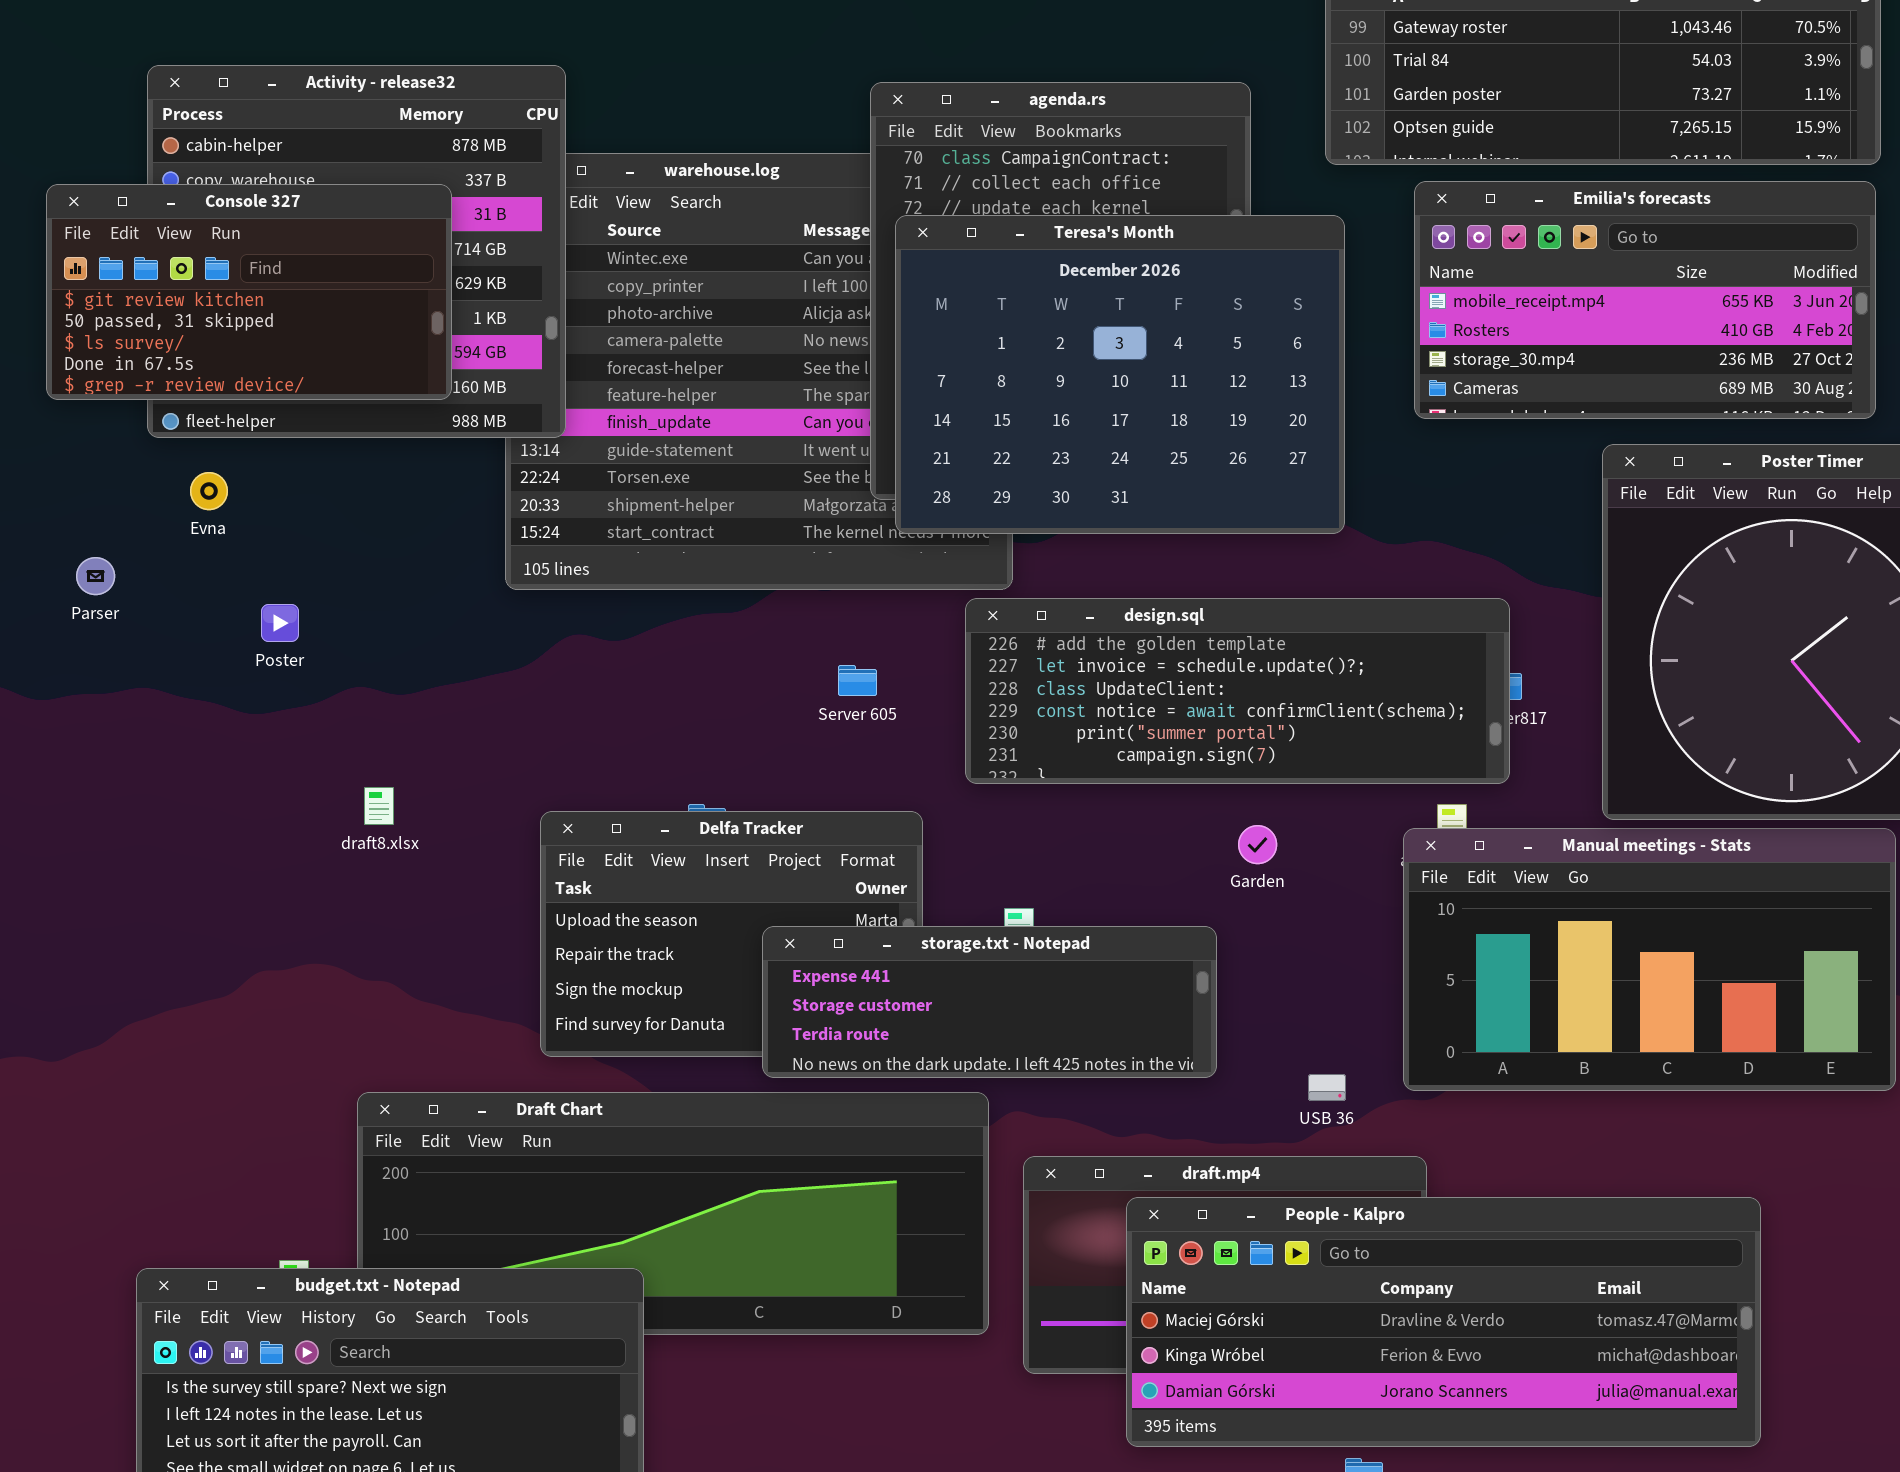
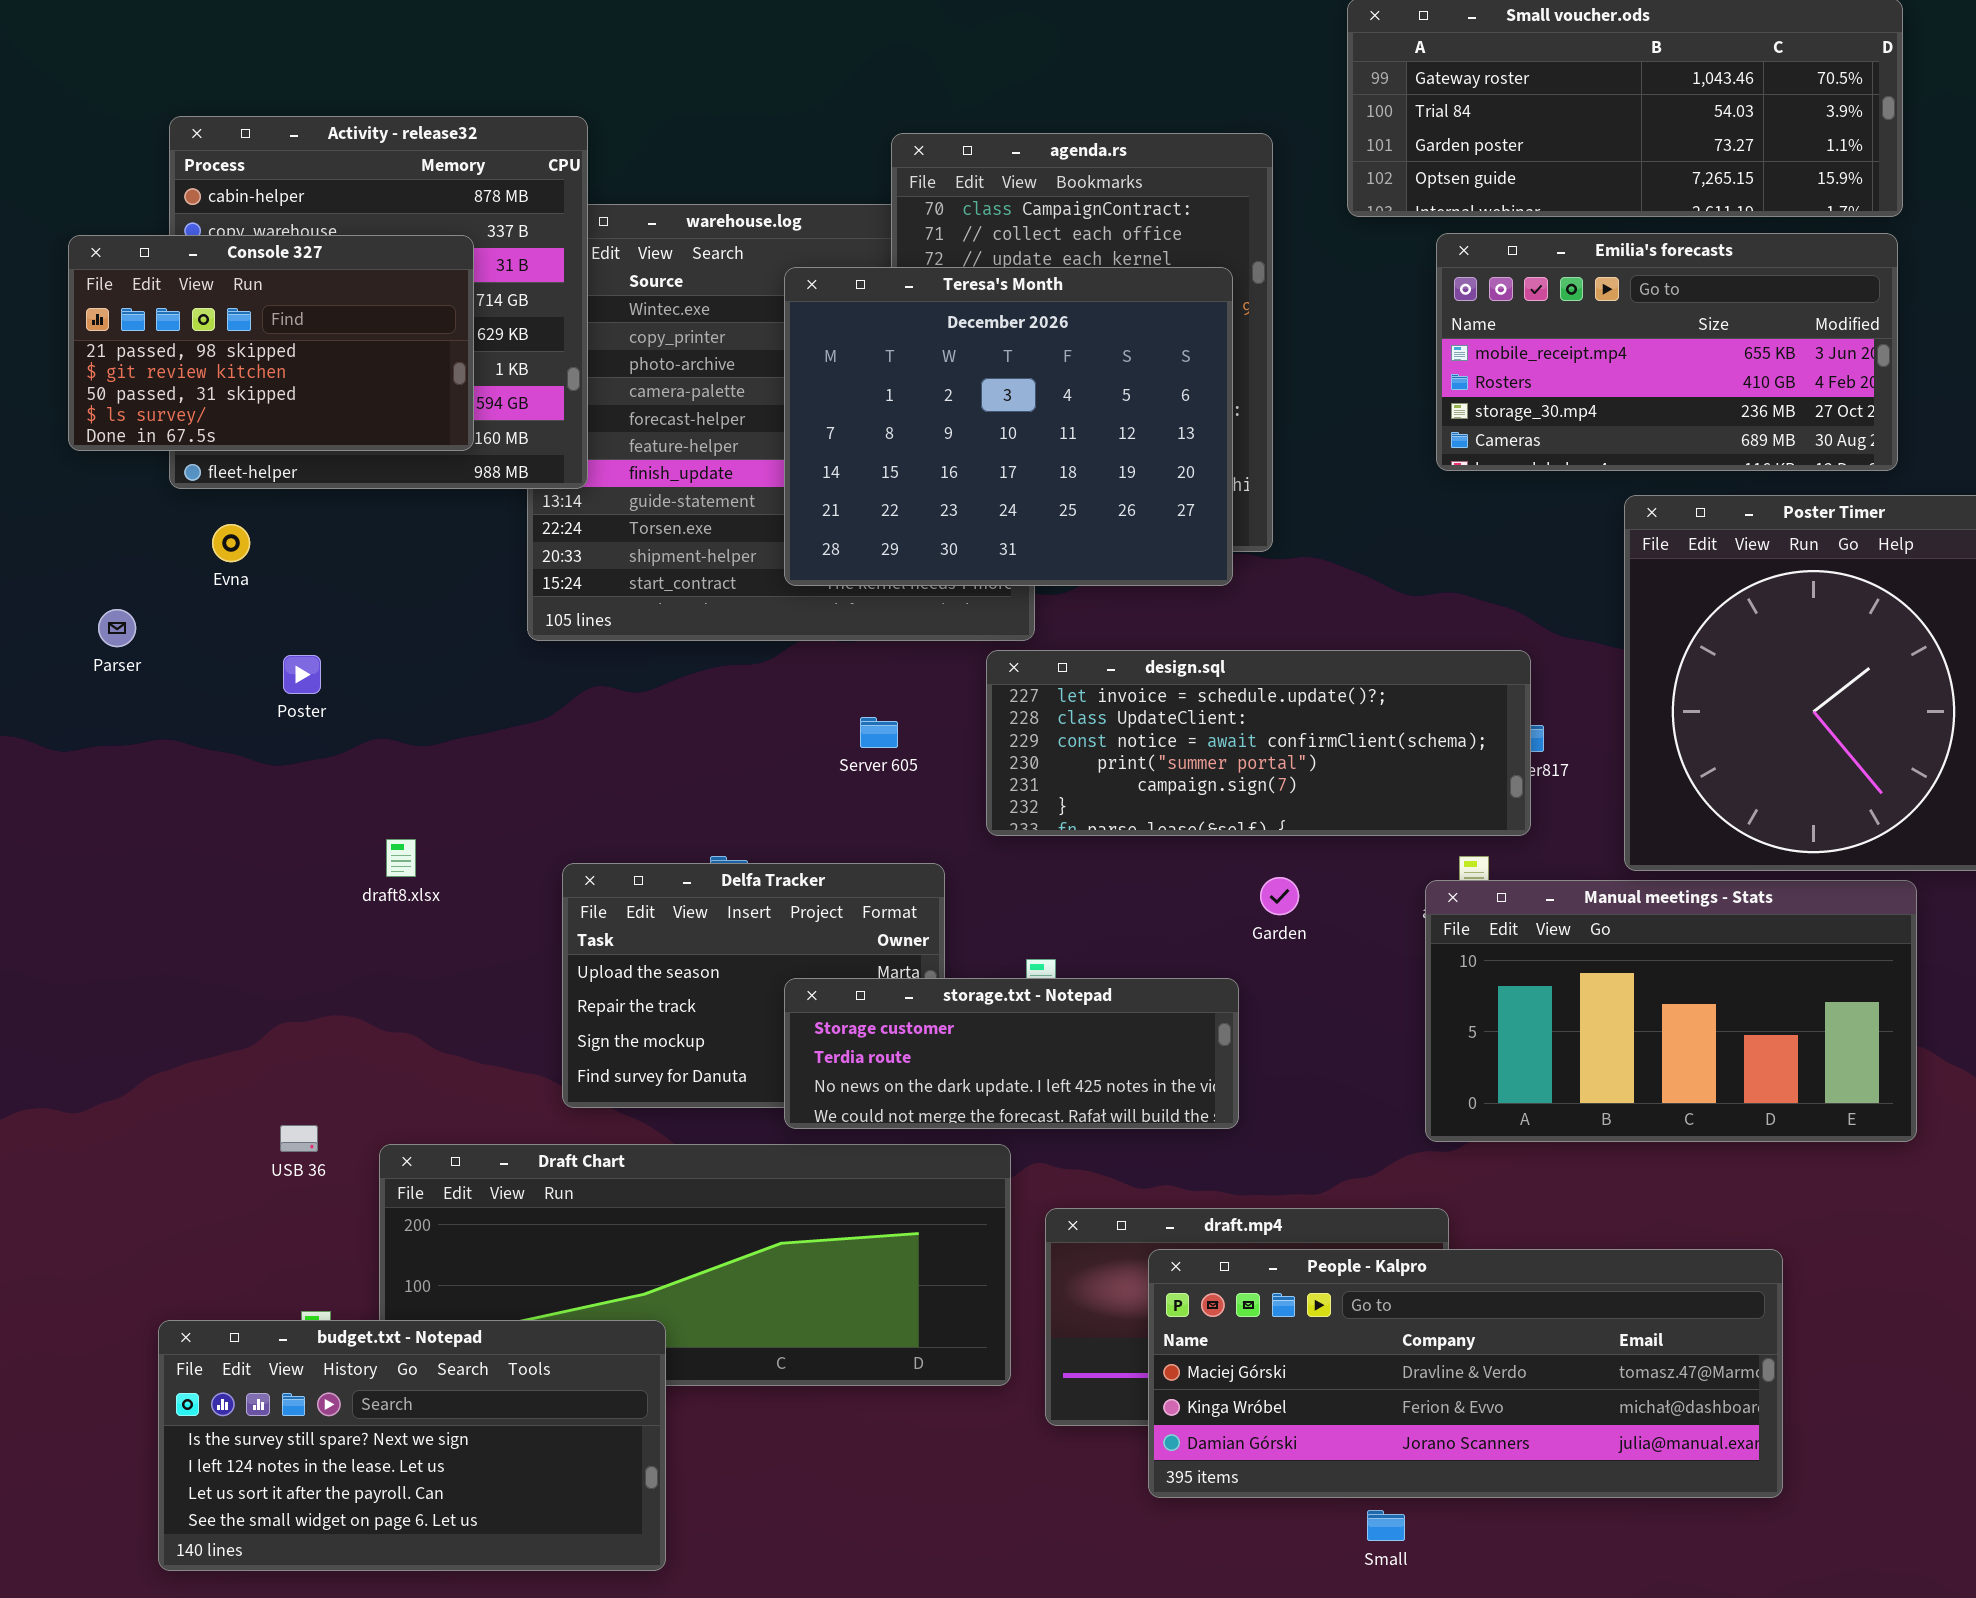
Console 327: [46,184,452,400] -> [68,235,474,451], scrolled up 1 row
Teresa's Month: [895,215,1345,534] -> [784,267,1233,586], moved
design.sql: [965,598,1510,784] -> [986,650,1531,836], scrolled down 1 row
storage.txt - Notepad: [762,926,1217,1078] -> [784,978,1239,1129], scrolled down 1 row
USB 36: [1308,1074,1346,1101] -> [280,1125,318,1152], moved

